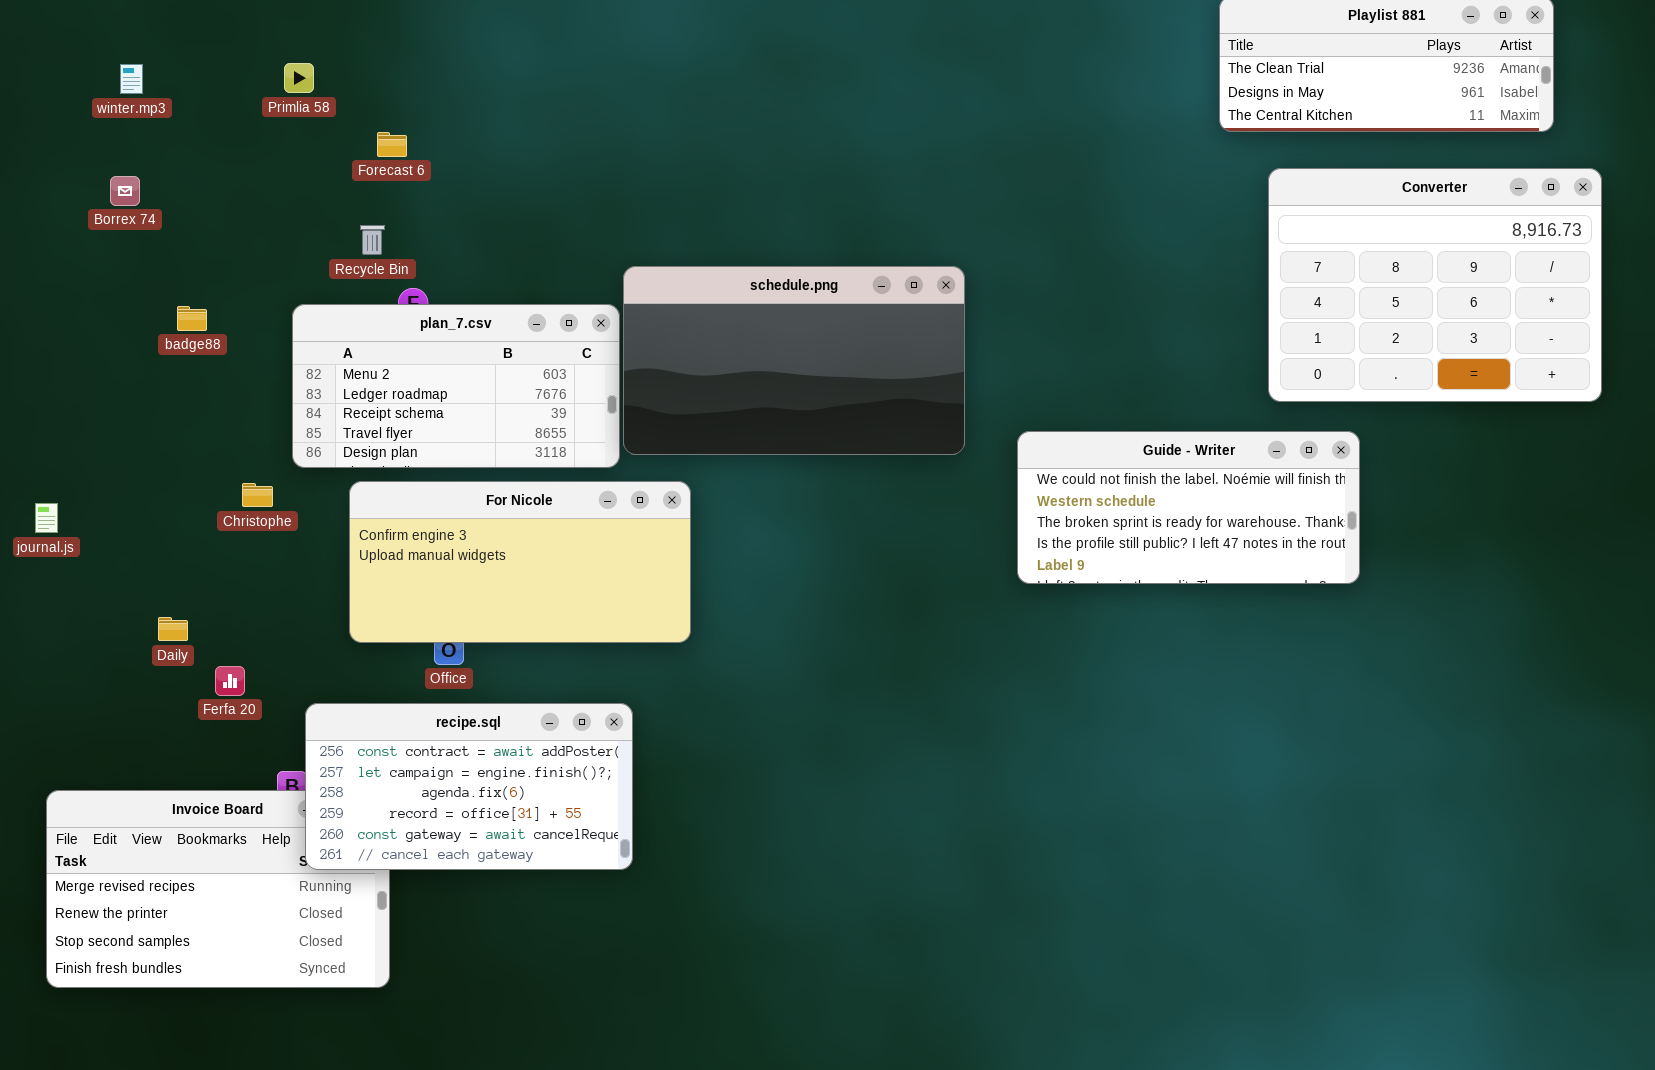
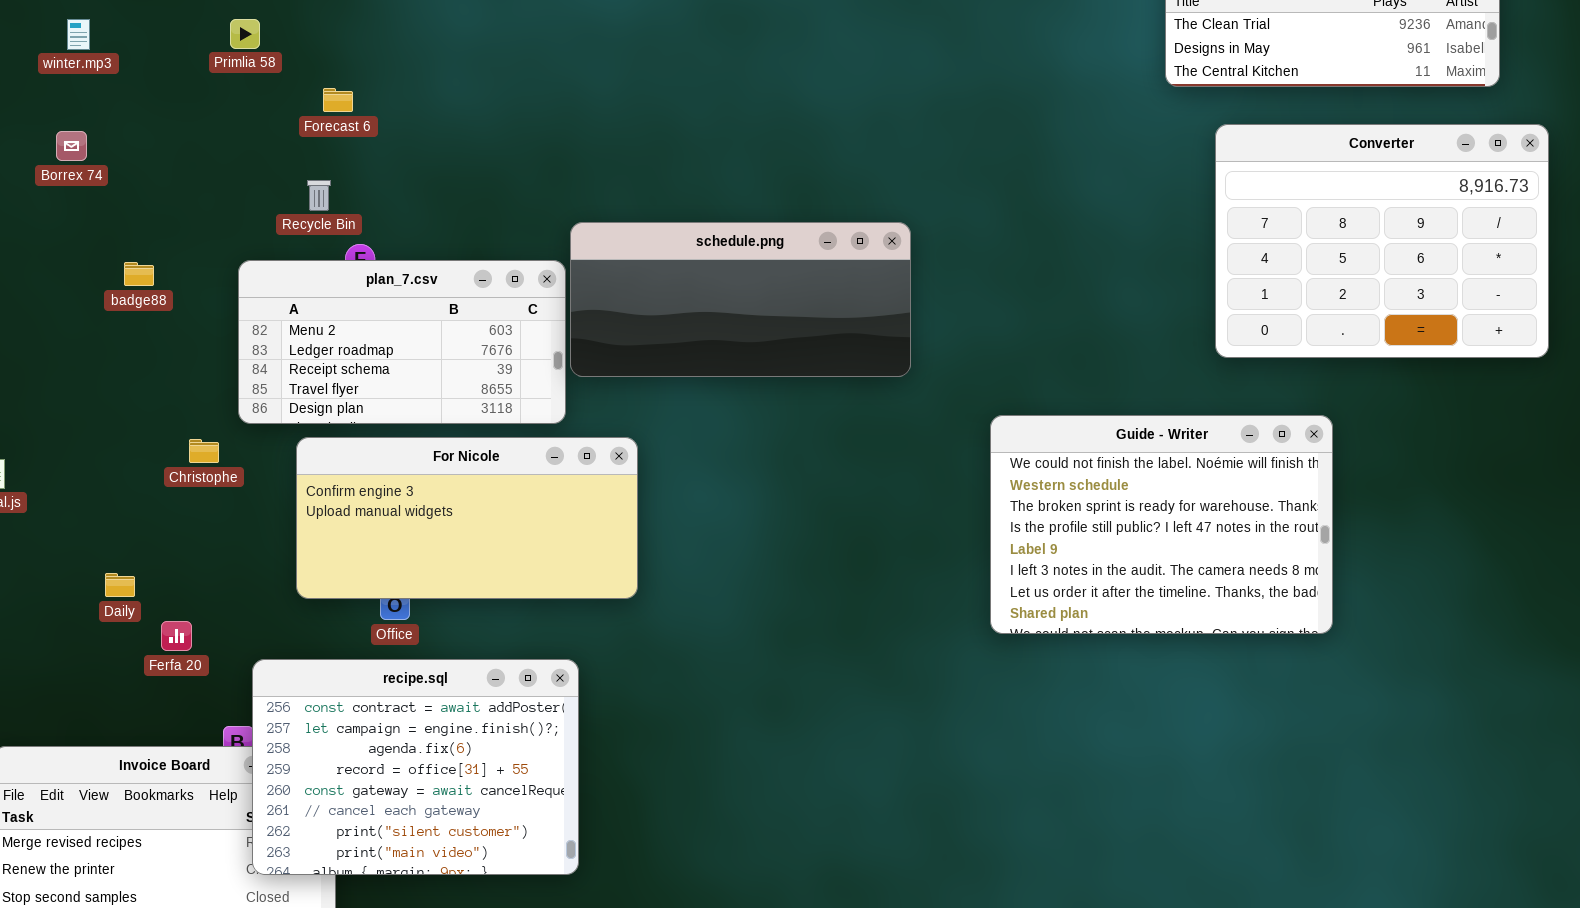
schedule.png: [623,266,965,455] -> [570,222,911,377], resized
Guide - Writer: [1017,431,1360,584] -> [990,415,1333,634], moved, resized
recipe.sql: [305,703,633,870] -> [252,659,579,875], resized

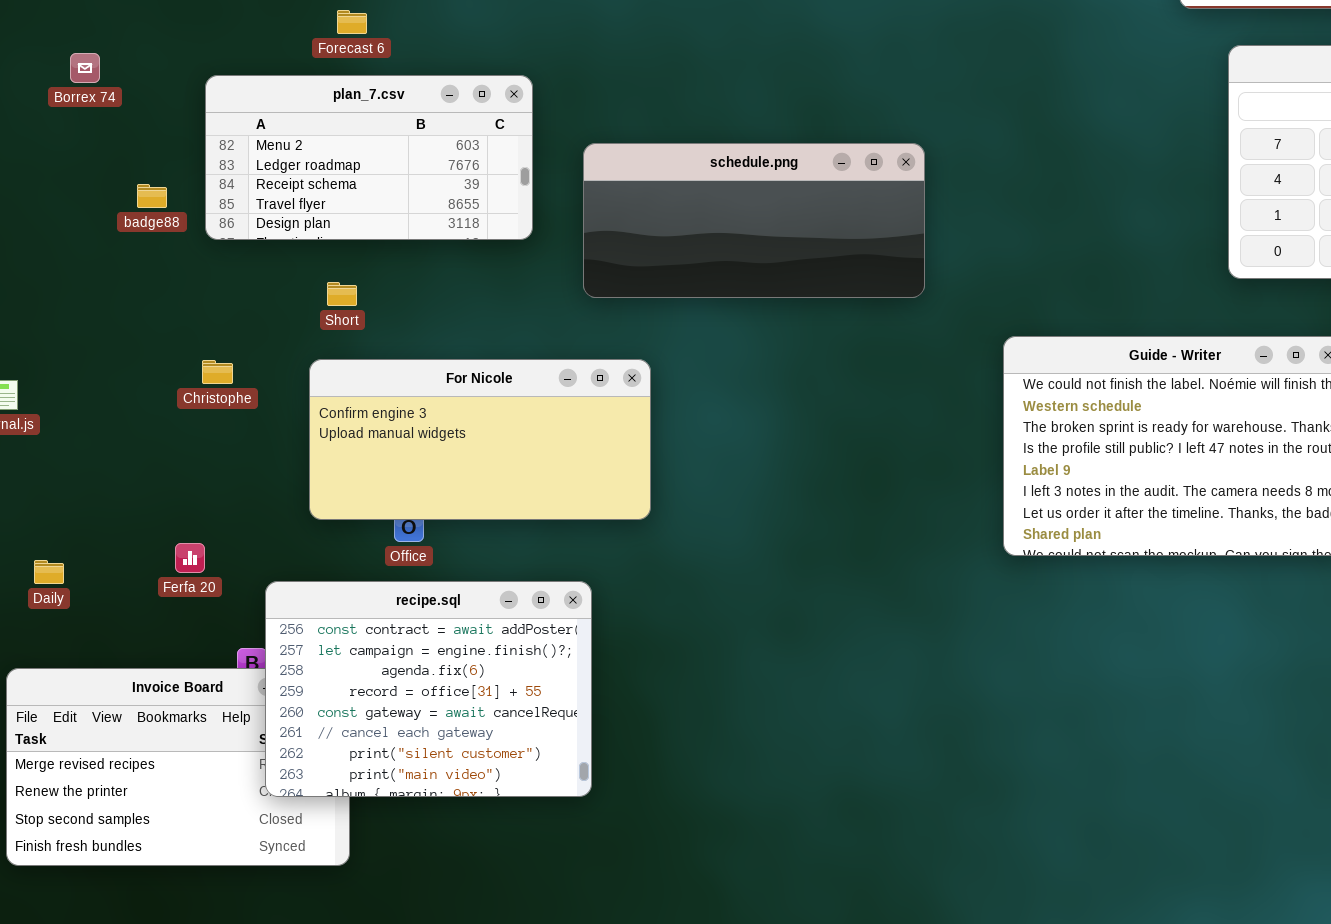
plan_7.csv: [238,260,566,424] -> [205,75,533,240], moved
Daily: [105,573,135,597] -> [34,560,64,584], moved

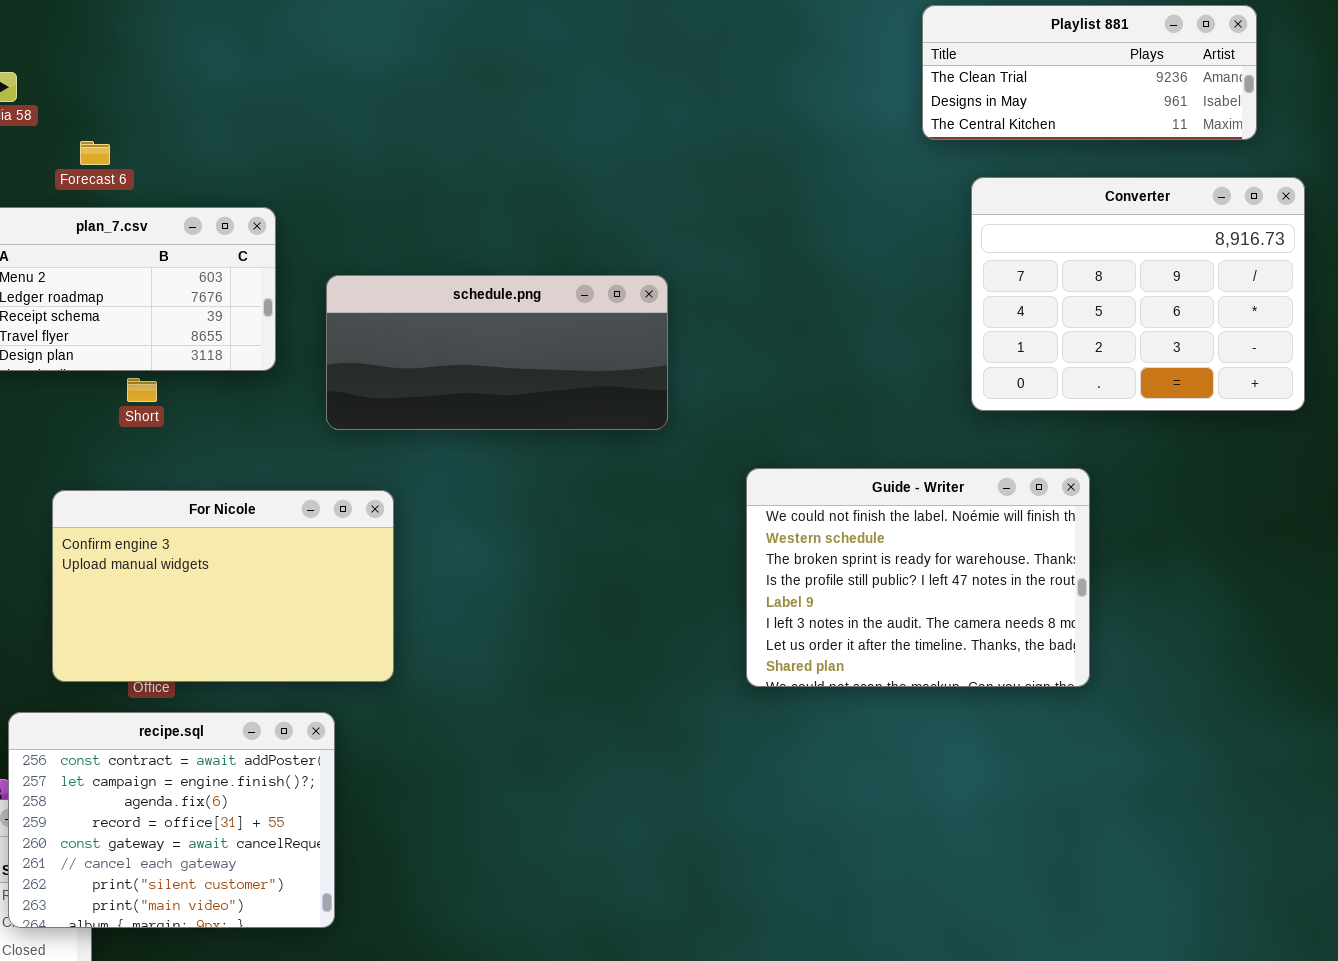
Short: [327,282,357,306] -> [127,378,157,402], moved
For Nicole: [309,359,651,520] -> [52,490,394,682], resized

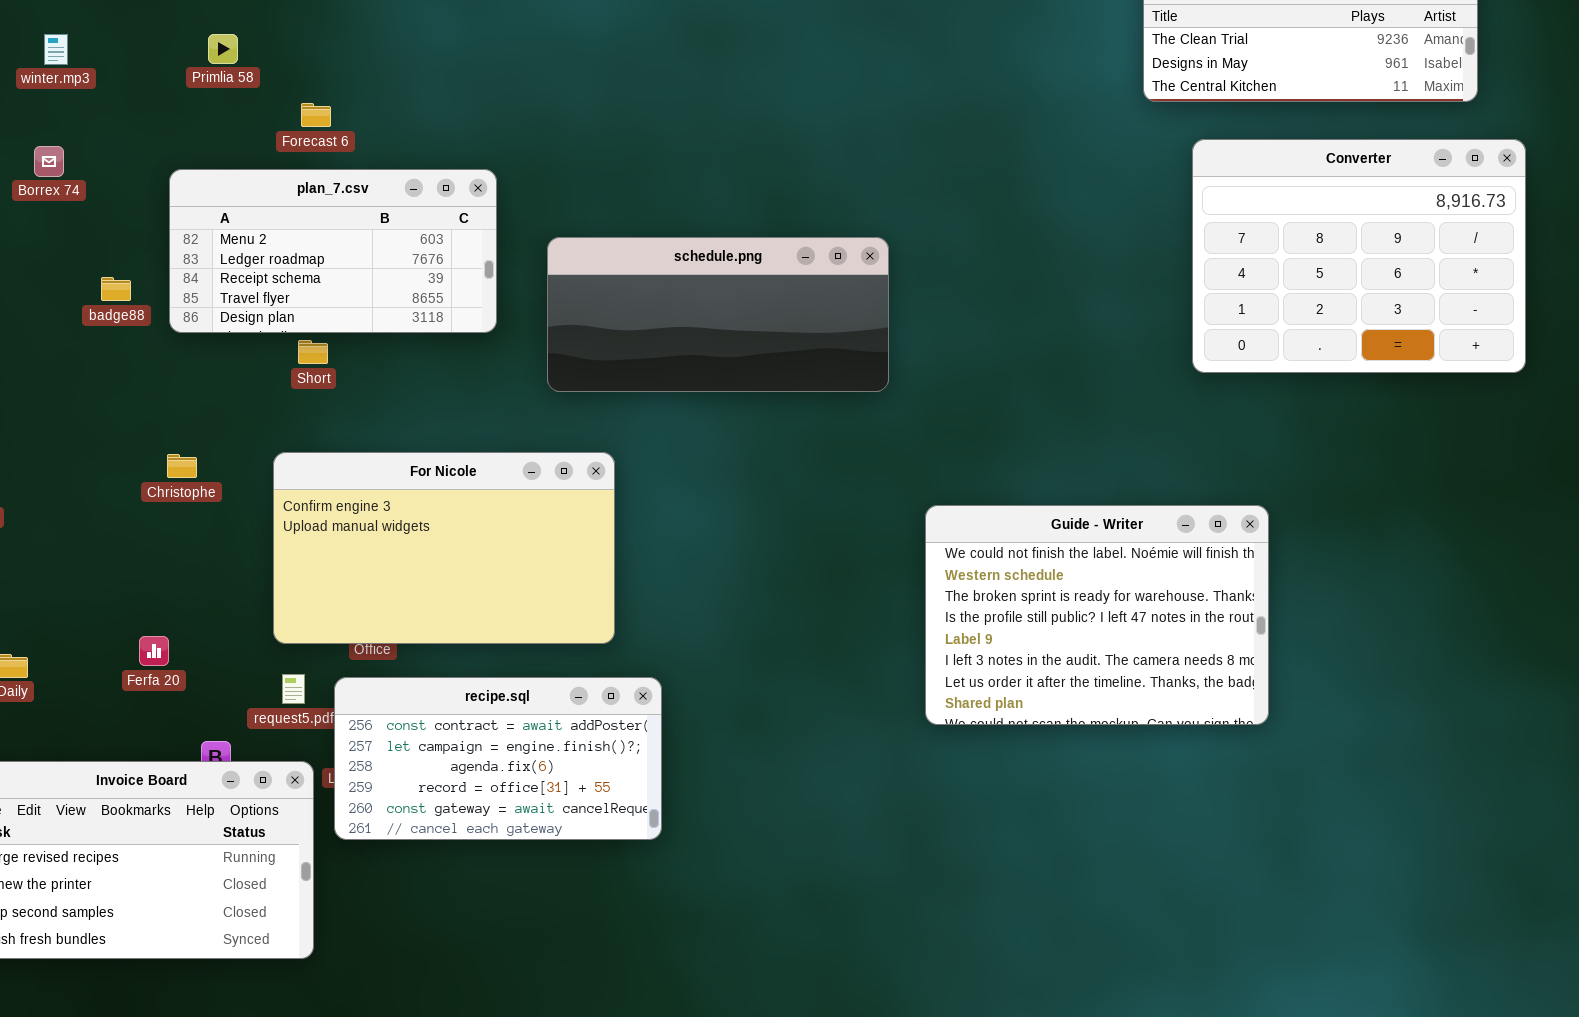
Short: [127,378,157,402] -> [298,340,328,364], moved
Guide - Writer: [746,468,1090,687] -> [925,505,1269,725], moved
recipe.sql: [8,712,335,928] -> [334,677,662,840], moved, resized

